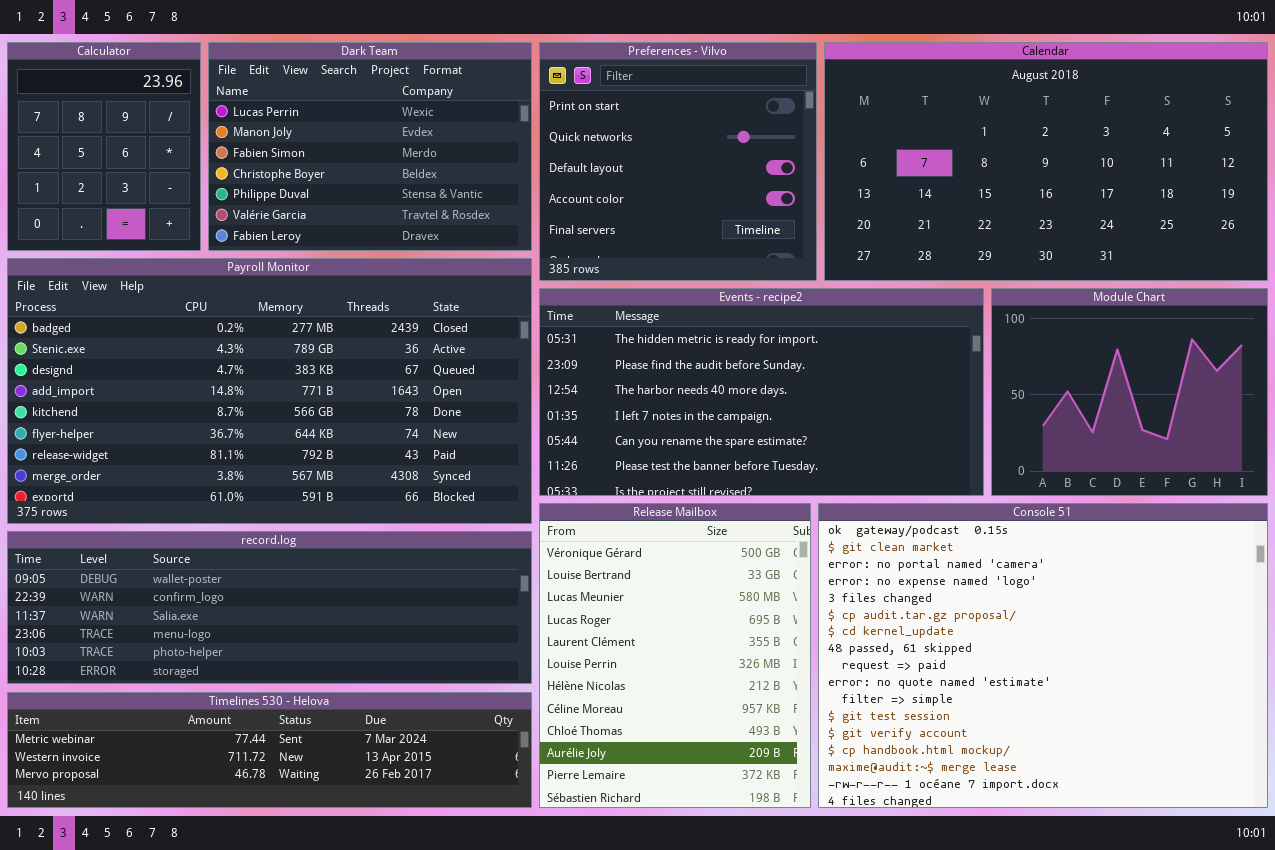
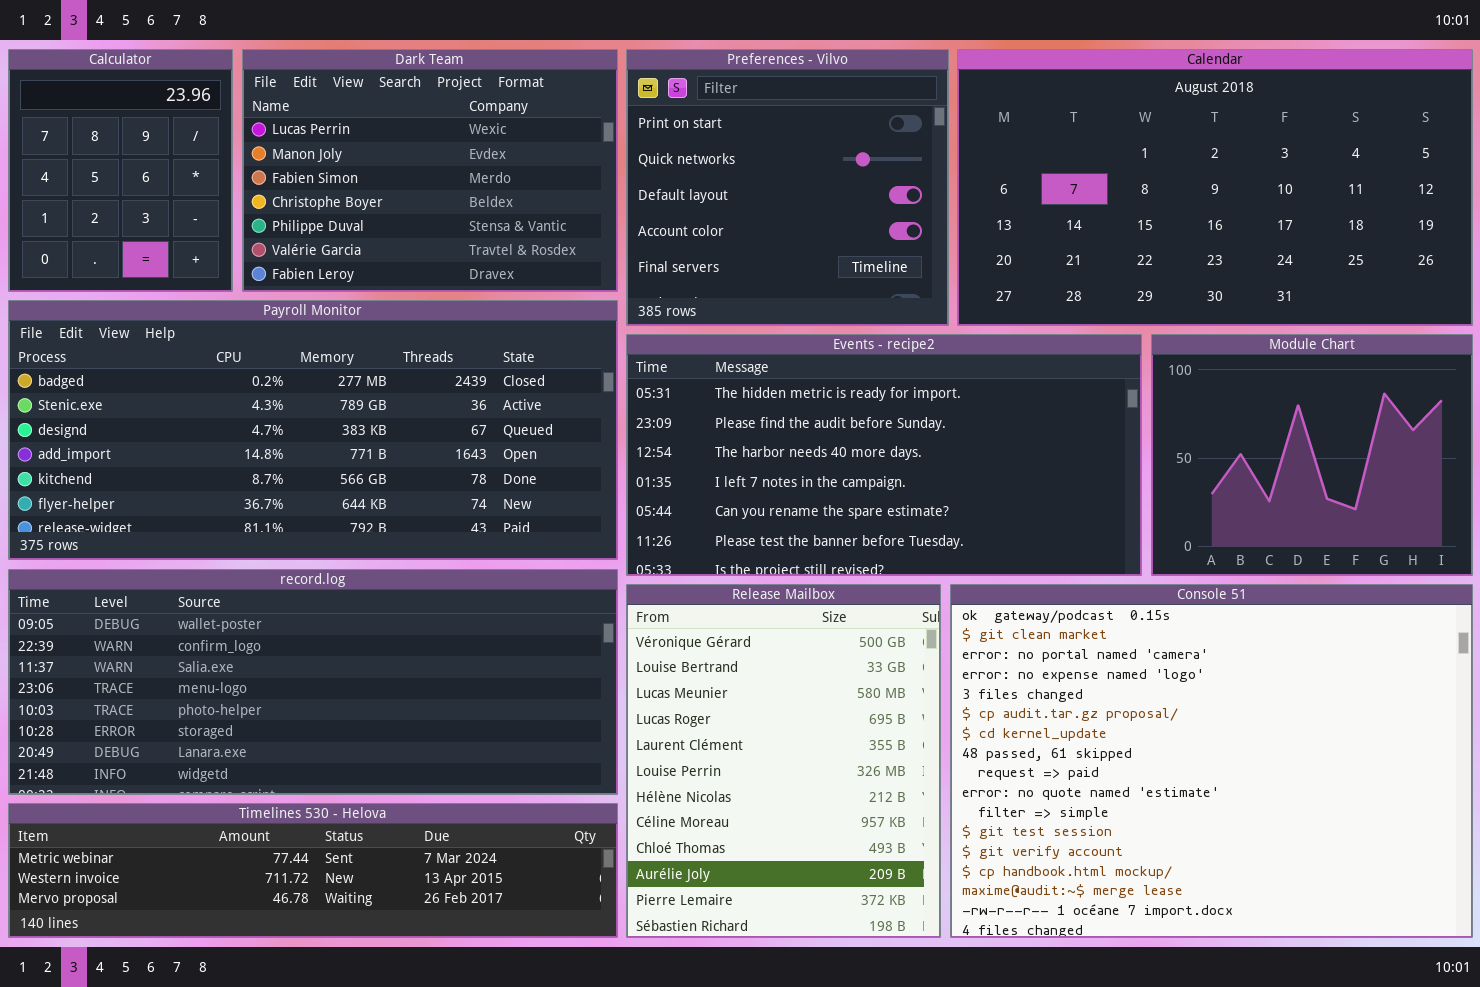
Payroll Monitor: [7,258,532,524] -> [8,300,618,560], resized
record.log: [7,531,532,684] -> [8,569,618,795], resized

